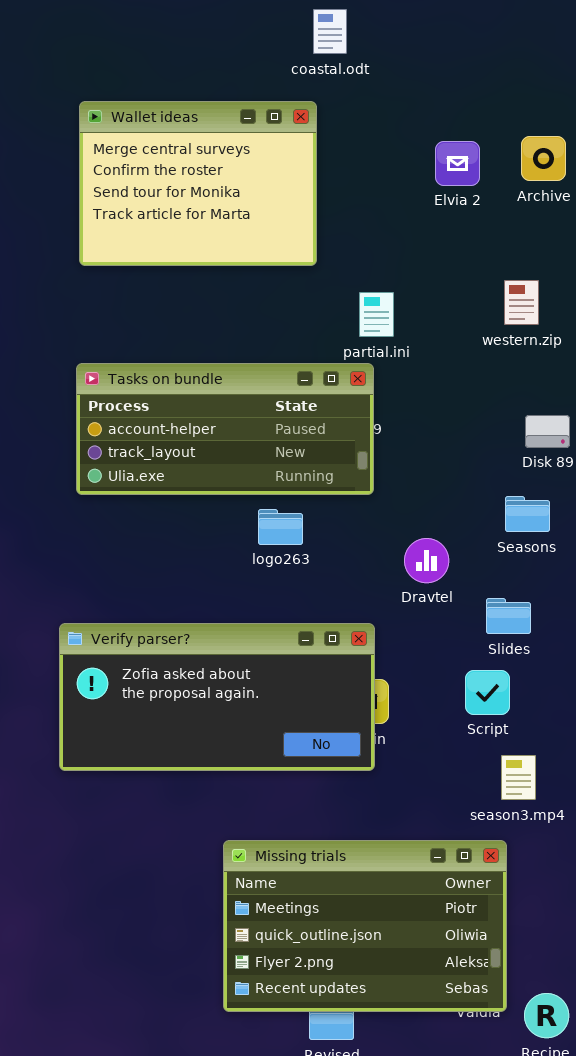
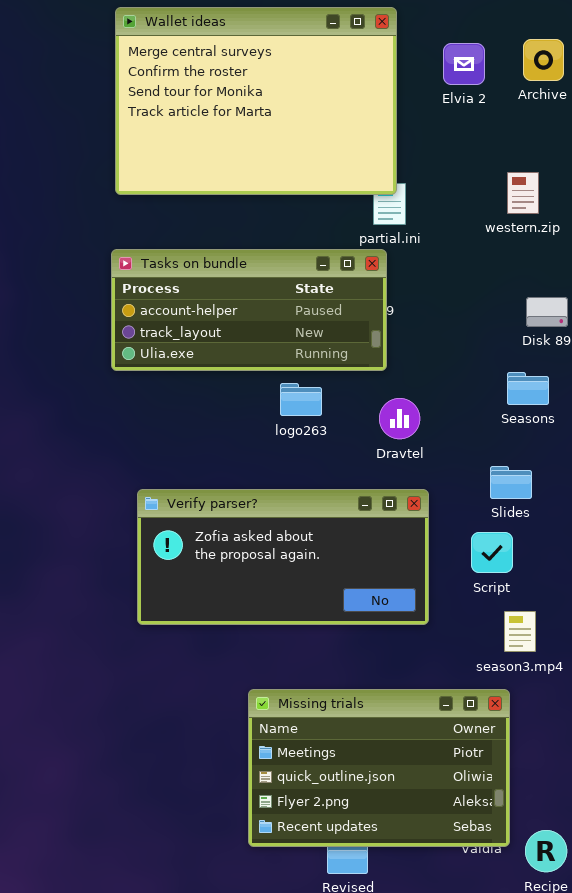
Wallet ideas: [79,101,317,266] -> [115,7,397,195], resized
Dravtel: [404,538,449,583] -> [379,398,420,439], moved
Verify parser?: [59,623,375,771] -> [137,489,429,625], moved

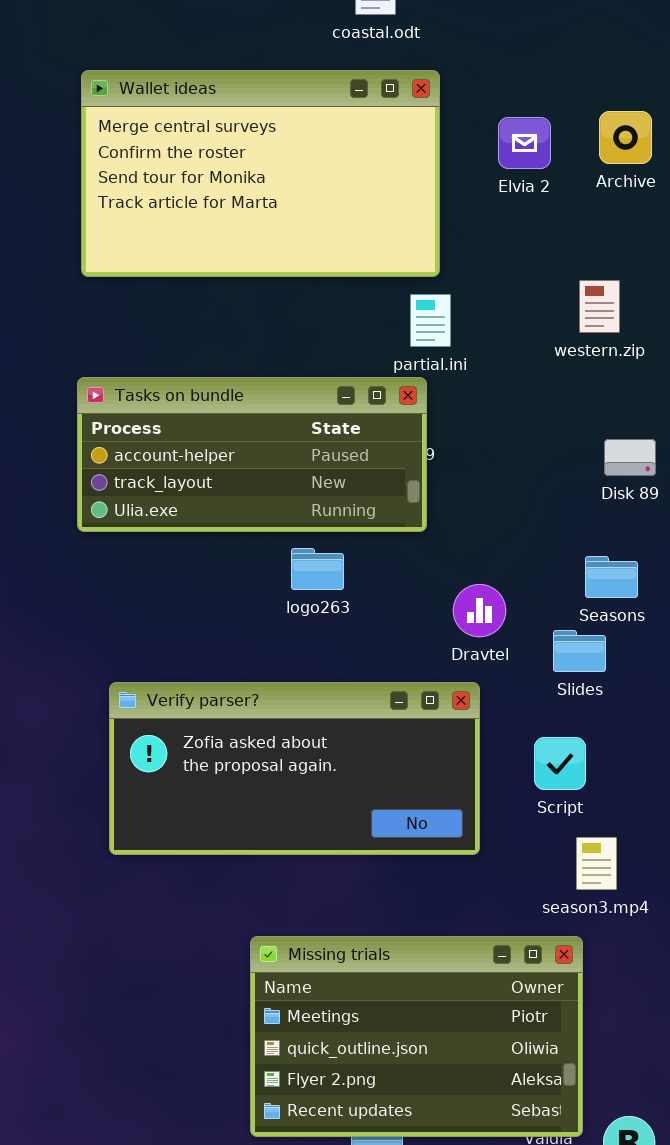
Wallet ideas: [115,7,397,195] -> [81,70,440,277], resized
Seasons: [507,372,549,405] -> [585,556,638,598], moved
Dravtel: [379,398,420,439] -> [453,584,506,637], moved
Slides: [490,466,532,499] -> [553,630,606,672], moved

